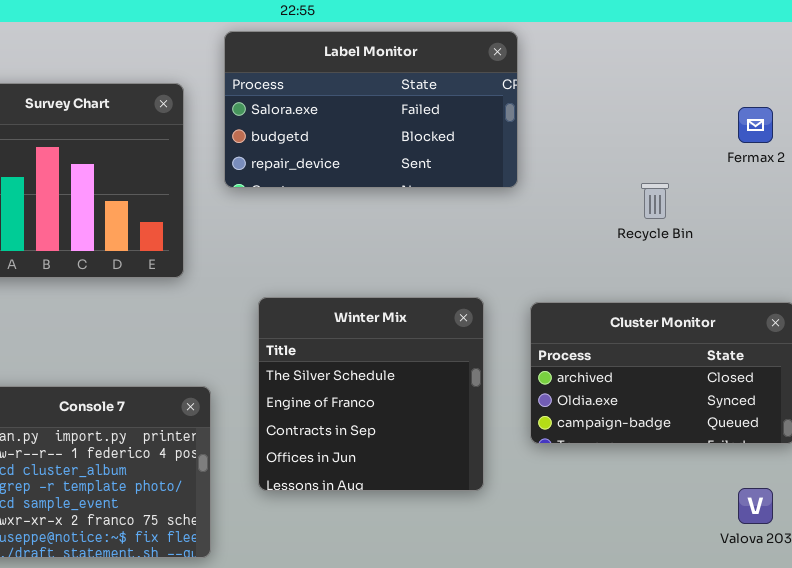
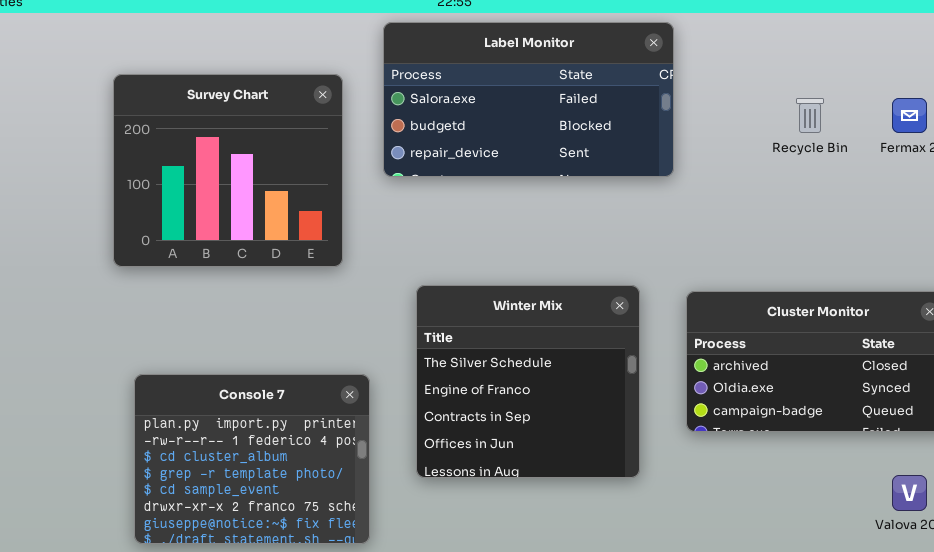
Recycle Bin: [641,183,669,219] -> [796,98,824,133], moved

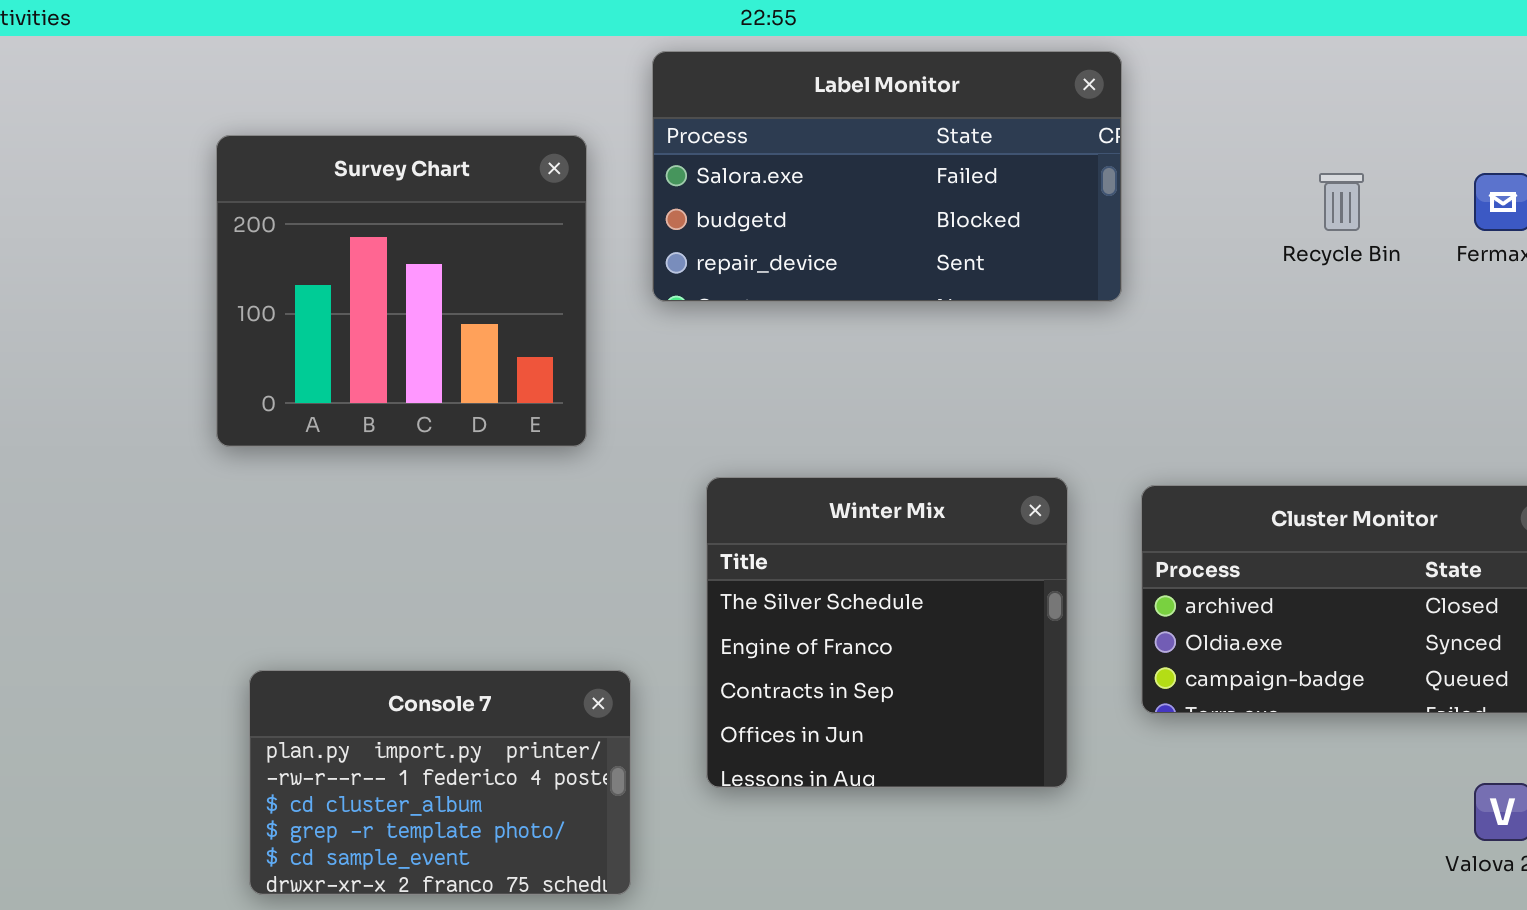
Console 7: [134,374,370,544] -> [249,670,631,895], resized

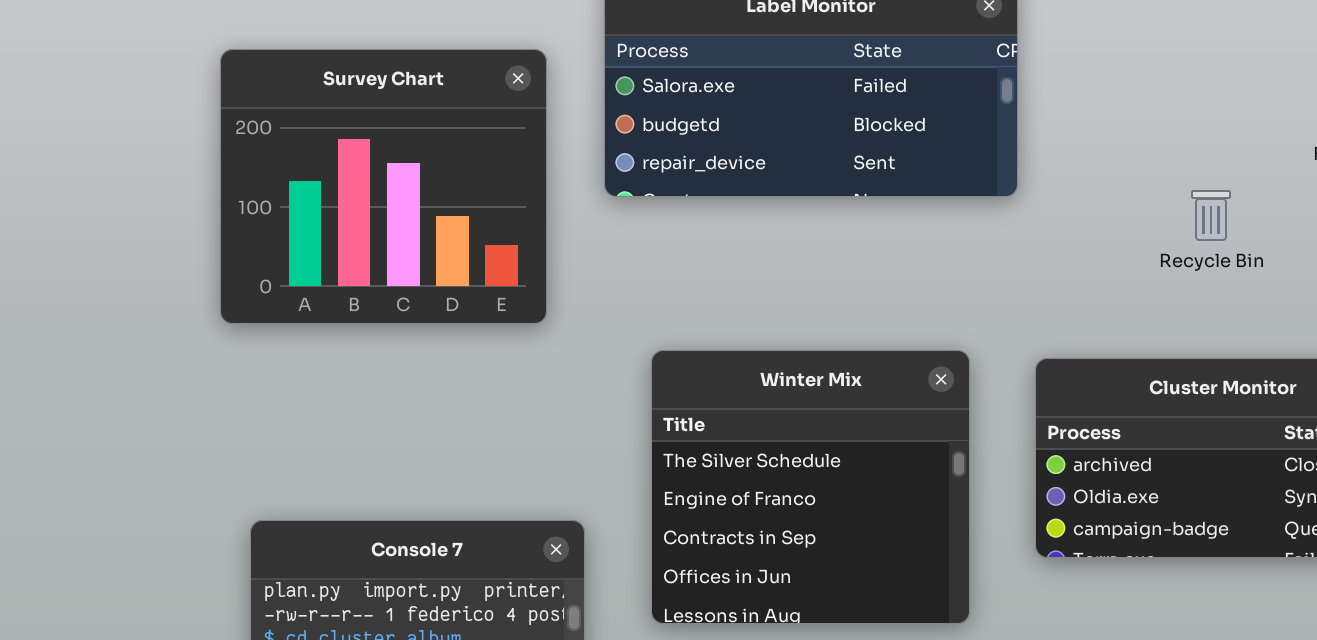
Recycle Bin: [1319,173,1364,231] -> [1191,190,1231,241], moved

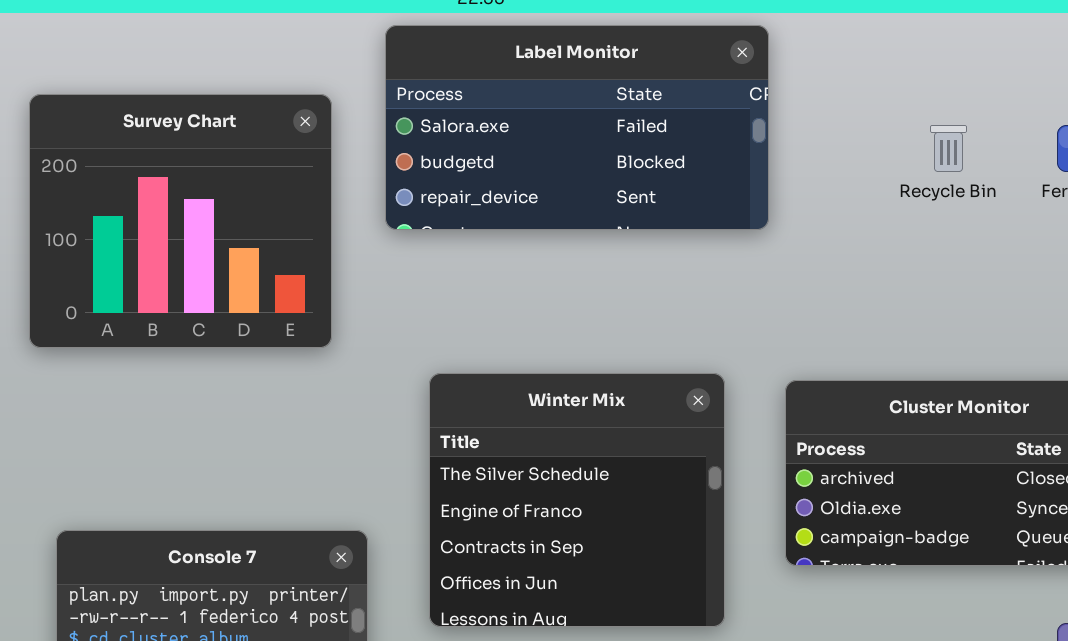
Recycle Bin: [1191,190,1231,241] -> [930,125,967,172], moved

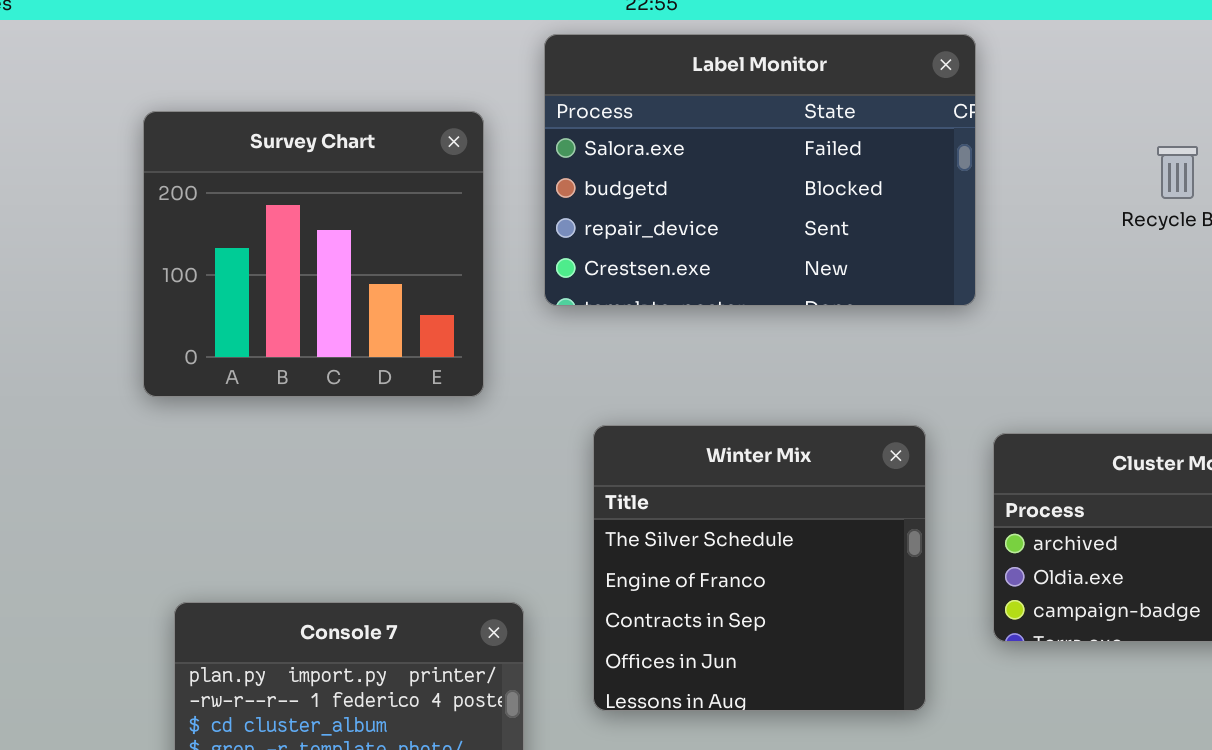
Label Monitor: [385,25,769,230] -> [544,34,976,306], resized

